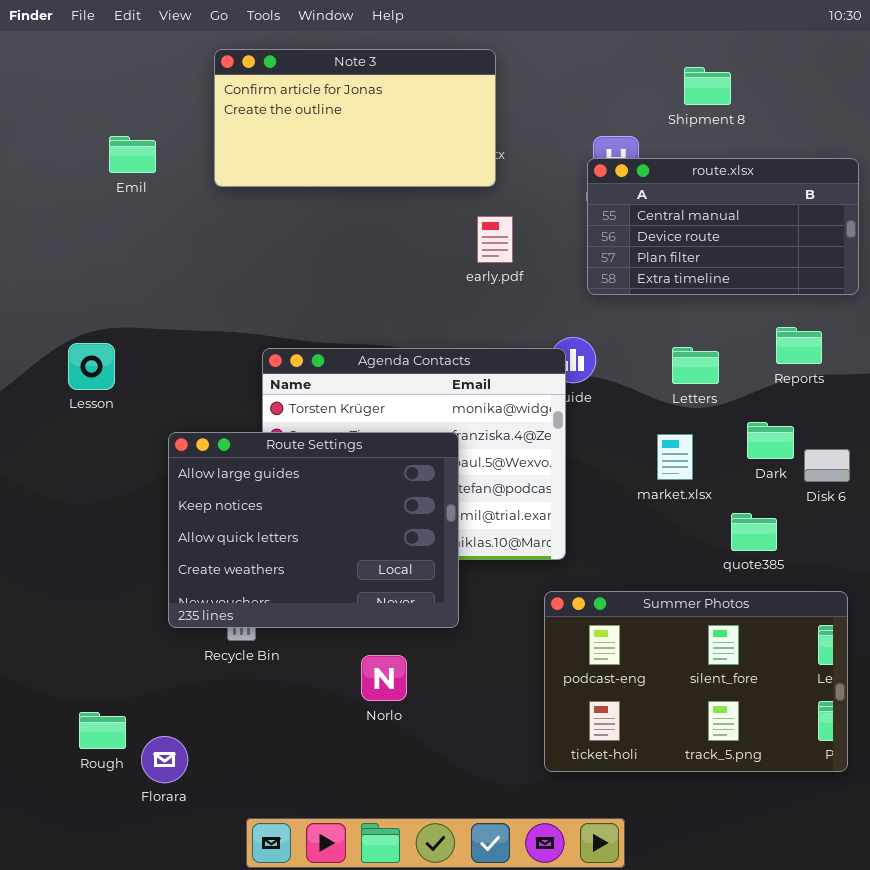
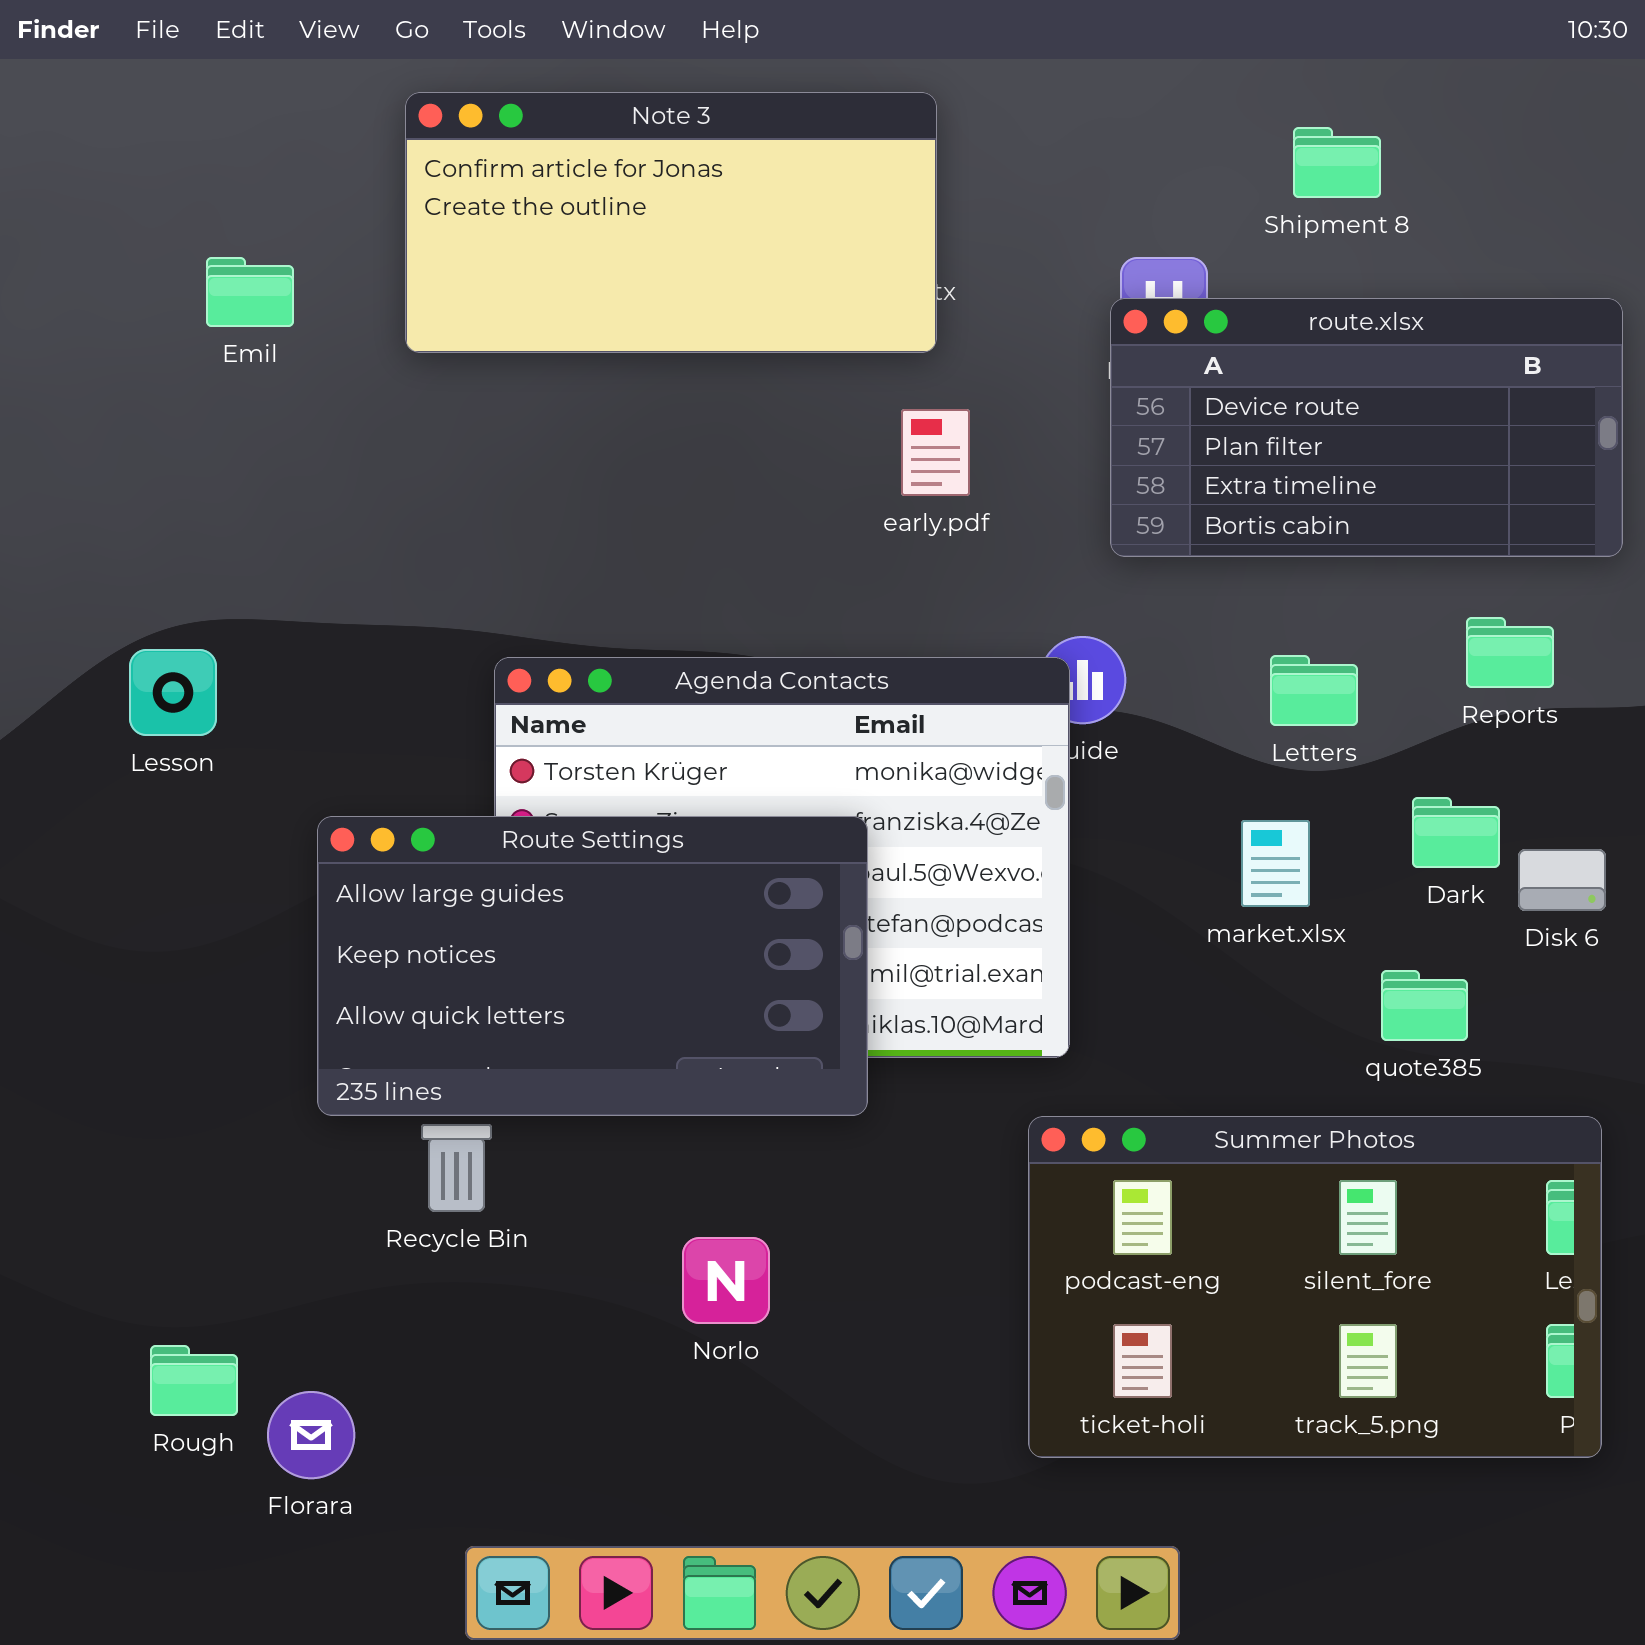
route.xlsx: [587,158,859,295] -> [1110,298,1623,557], scrolled down 1 row
Route Settings: [168,432,459,628] -> [317,816,868,1116], resized

